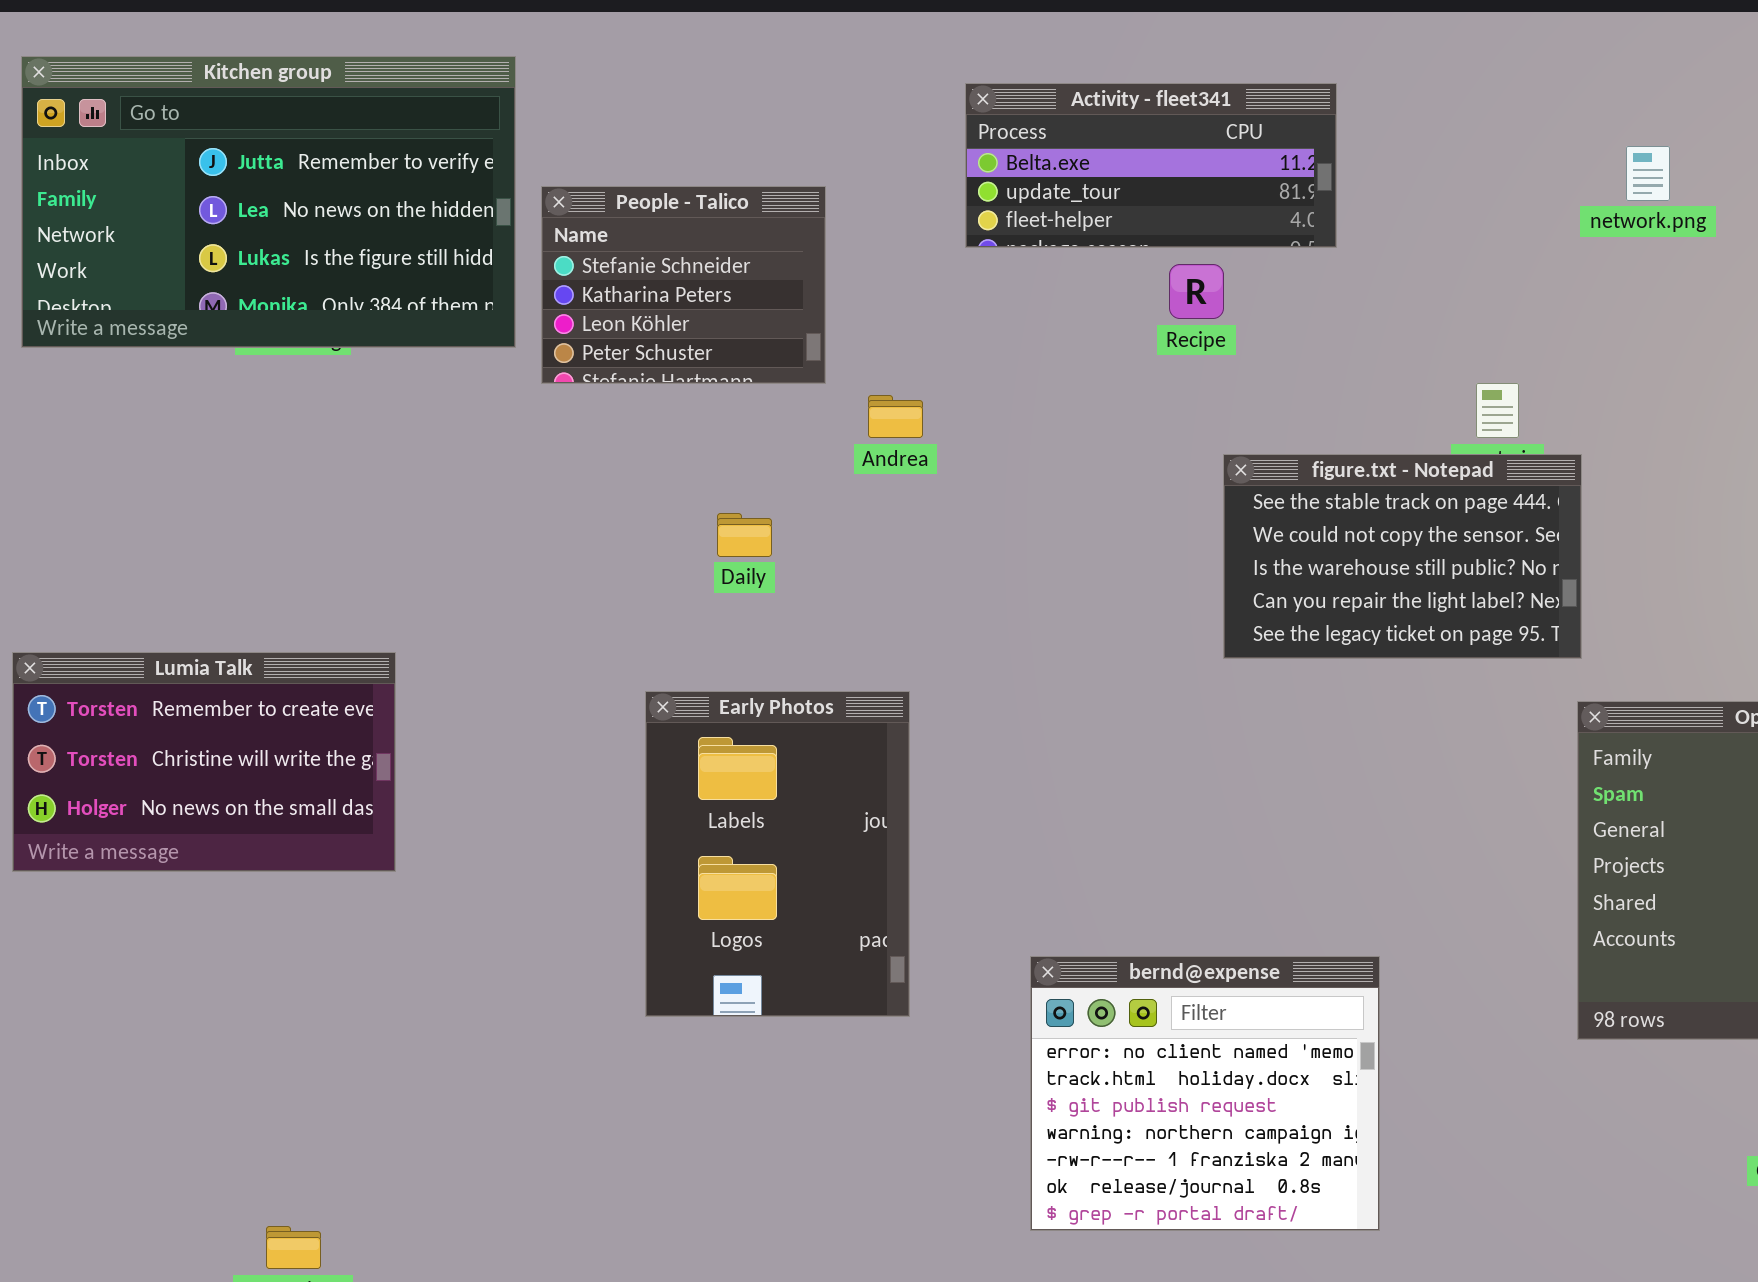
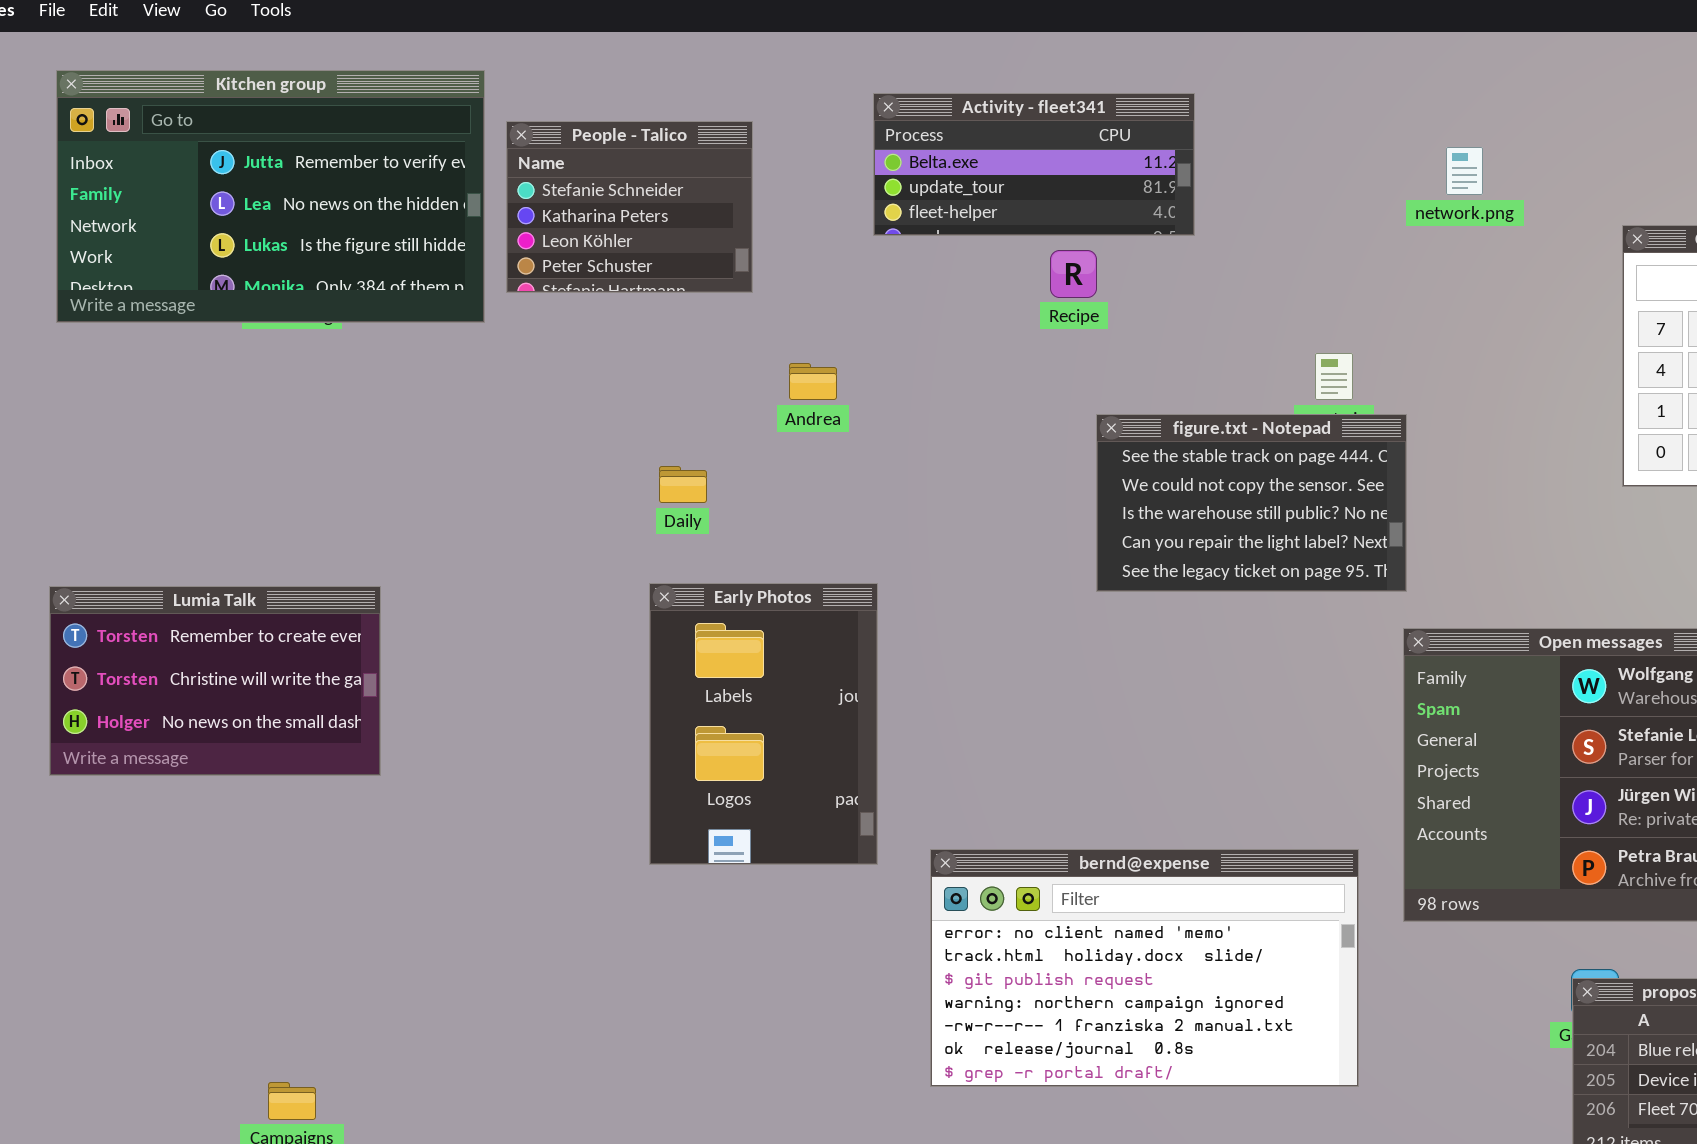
People - Talico: [541,186,826,384] -> [506,121,753,293], moved
Early Photos: [645,691,910,1017] -> [649,583,878,865], moved
bernd@expense: [1030,956,1380,1231] -> [930,849,1359,1087], resized

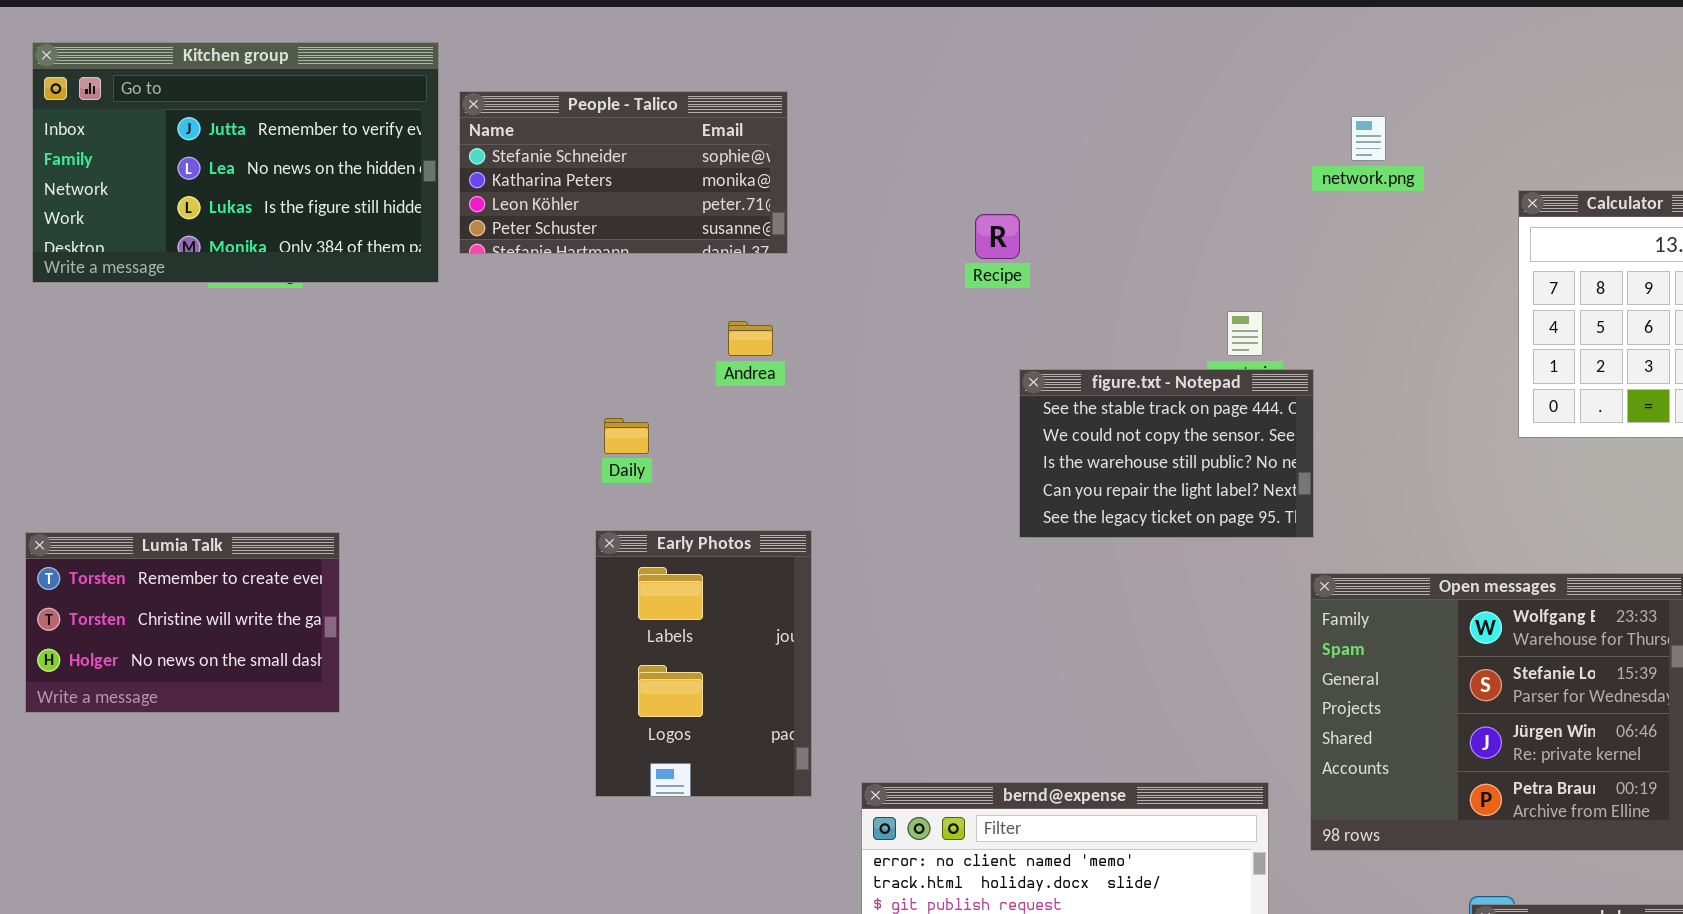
Activity - fleet341: [873,93,1195,236] -> none, closed
People - Talico: [506,121,753,293] -> [459,91,788,254], resized

